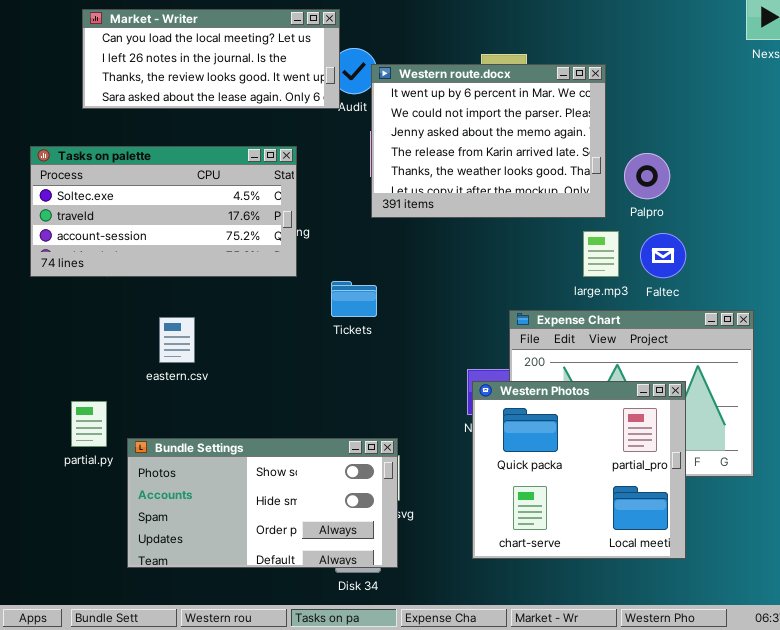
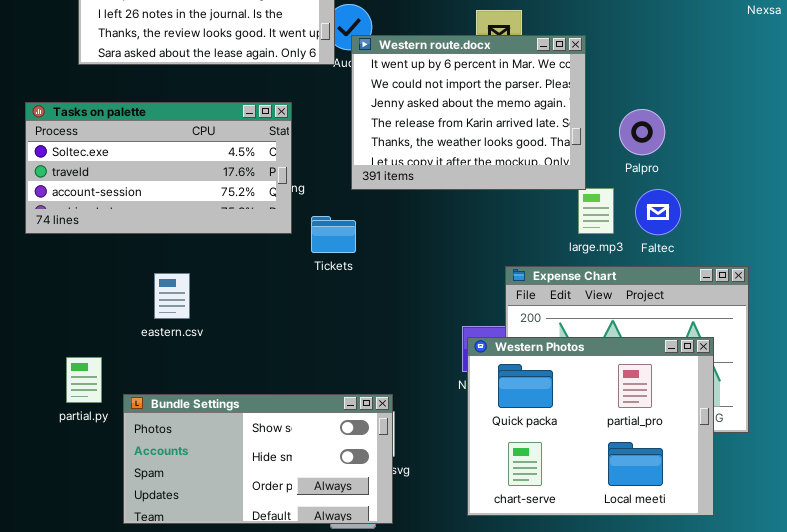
Western route.docx: [371,64,606,218] -> [351,35,586,190], moved
Tickets: [331,281,377,317] -> [311,216,356,253], moved
Western Photos: [472,381,686,559] -> [467,337,714,516], resized

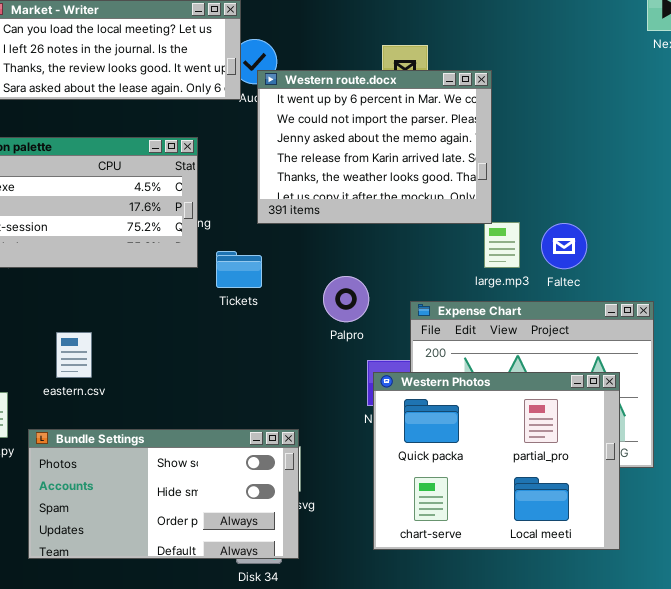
Palpro: [619,109,665,155] -> [323,276,369,322], moved
eastern.csv: [154,273,190,319] -> [56,332,92,378], moved

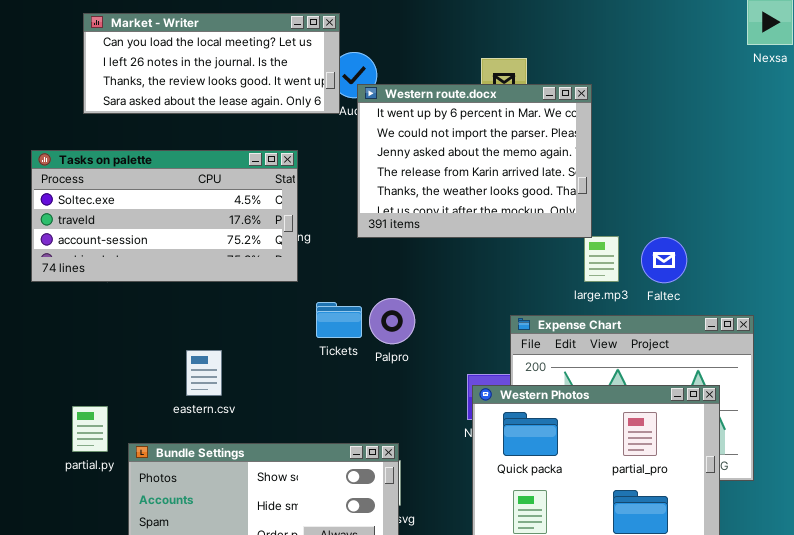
Tickets: [216,251,262,288] -> [316,302,362,338], moved
Palpro: [323,276,369,322] -> [369,298,415,344], moved
eastern.csv: [56,332,92,378] -> [186,350,222,396], moved

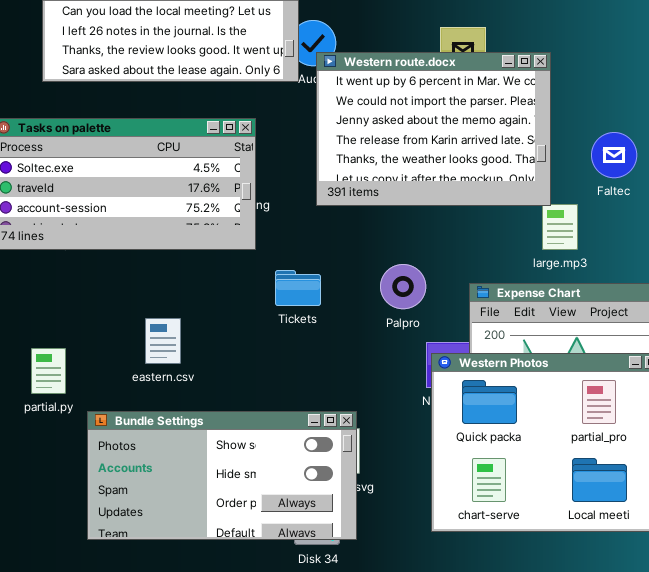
Faltec: [641,237,687,283] -> [591,132,637,178], moved
Palpro: [369,298,415,344] -> [380,264,426,309], moved
partial.py: [72,406,108,452] -> [31,348,66,394], moved

